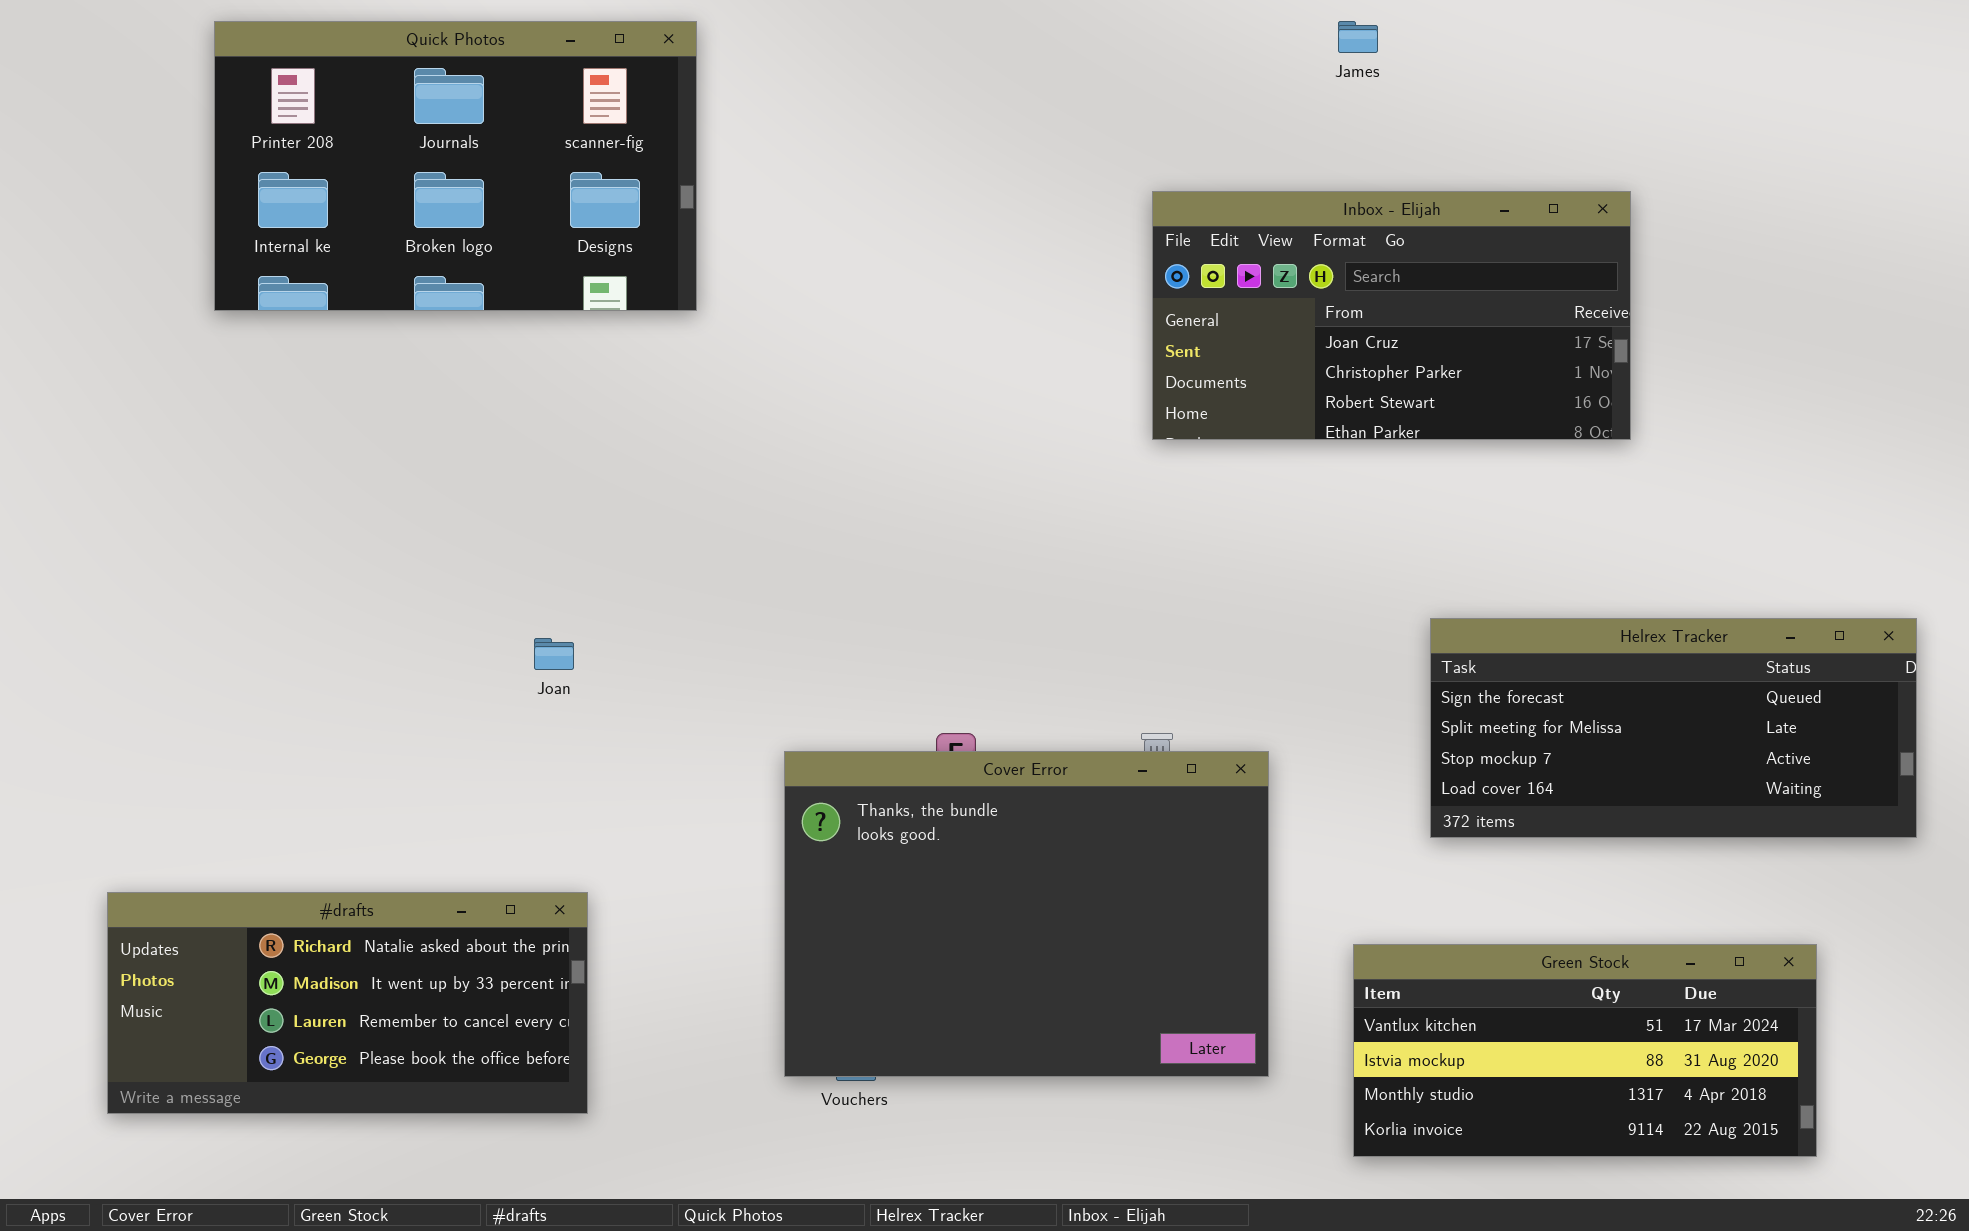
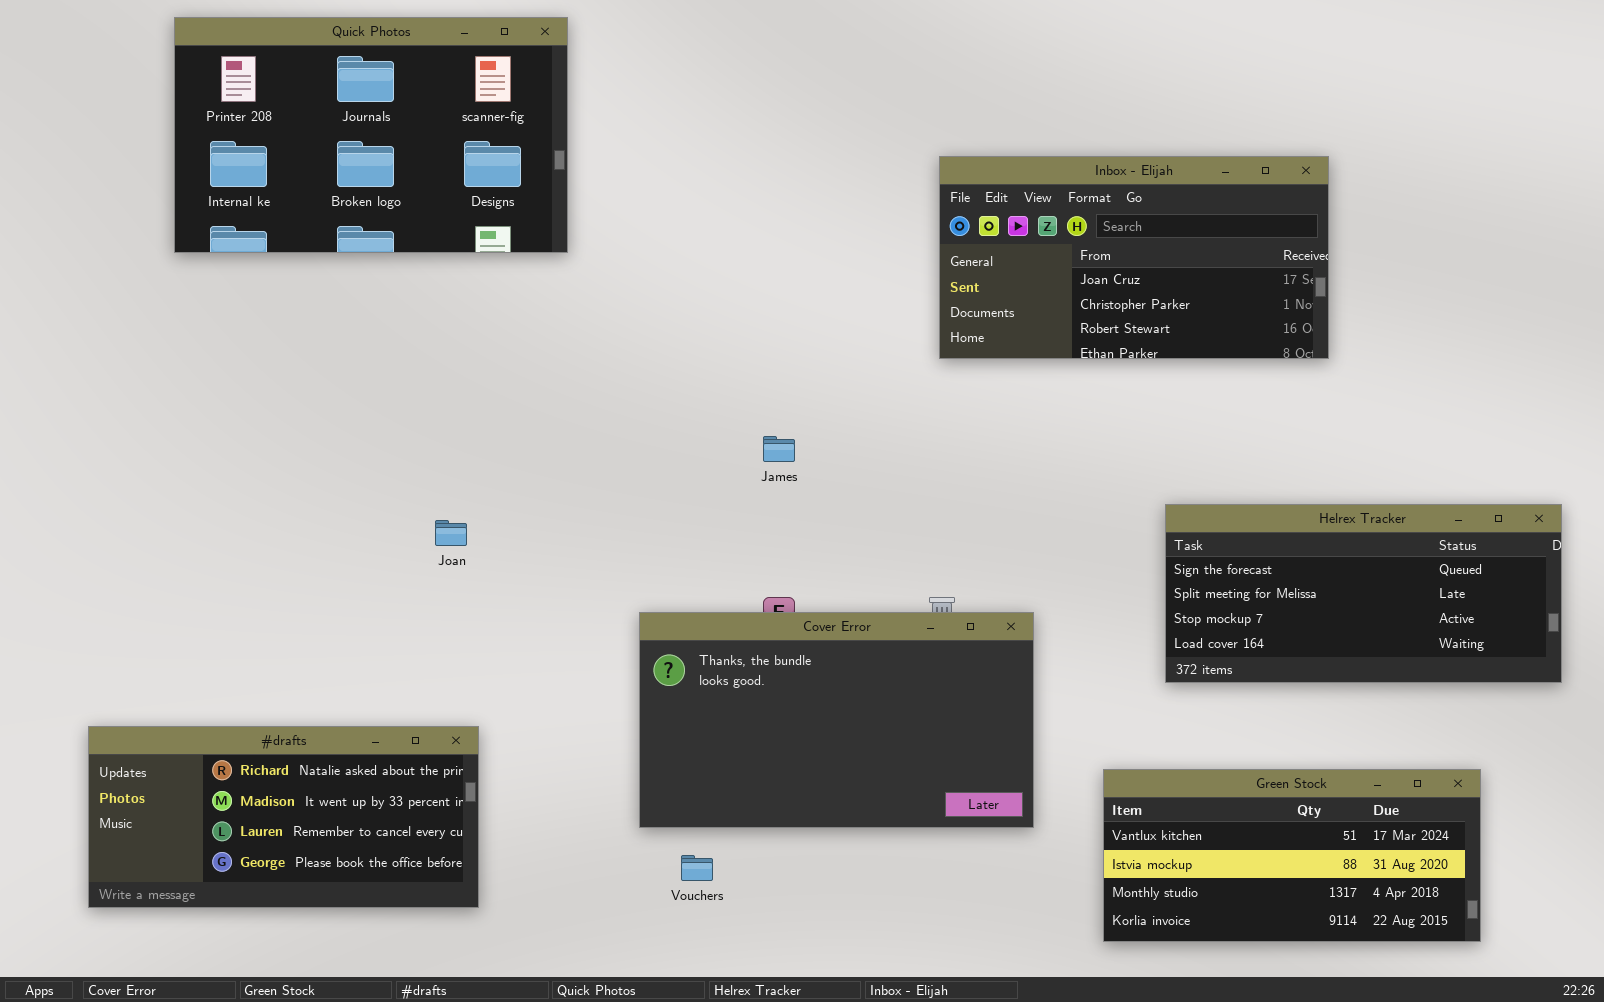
James: [1338,21,1378,53] -> [763,436,795,462], moved
Cover Error: [784,751,1269,1077] -> [639,612,1034,828], resized

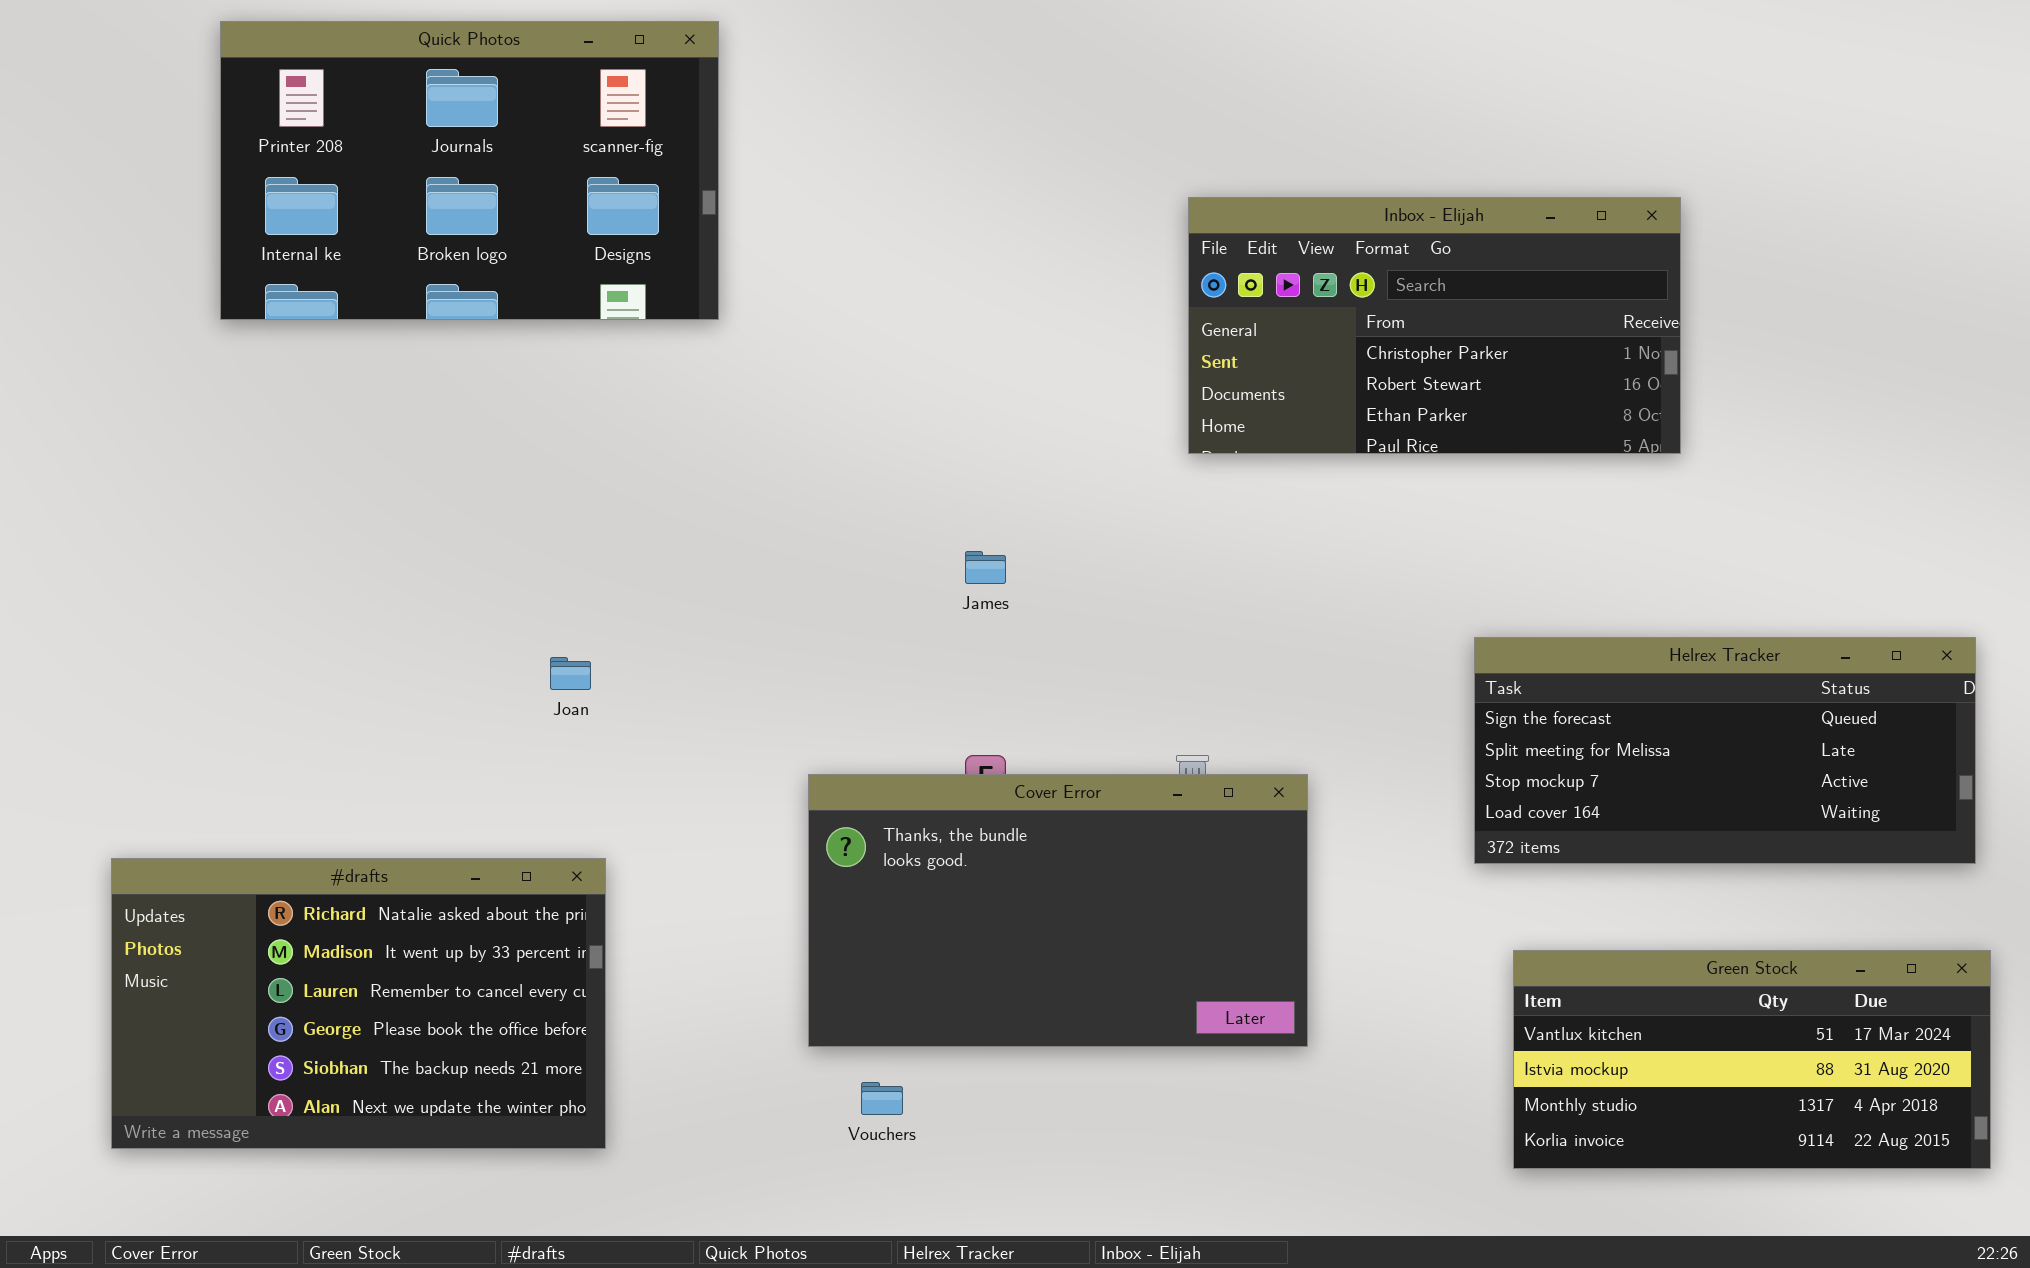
Inbox - Elijah: [939,156,1329,359] -> [1188,197,1681,454], scrolled down 1 row
#drafts: [88,726,479,908] -> [111,858,606,1149], resized
Green Stock: [1103,769,1481,942] -> [1513,950,1991,1169], moved

